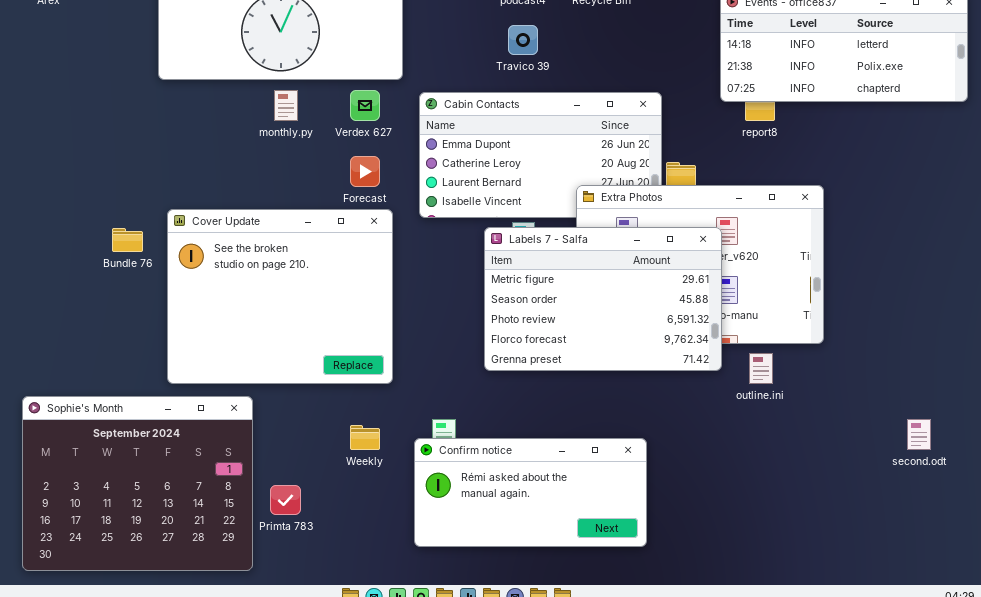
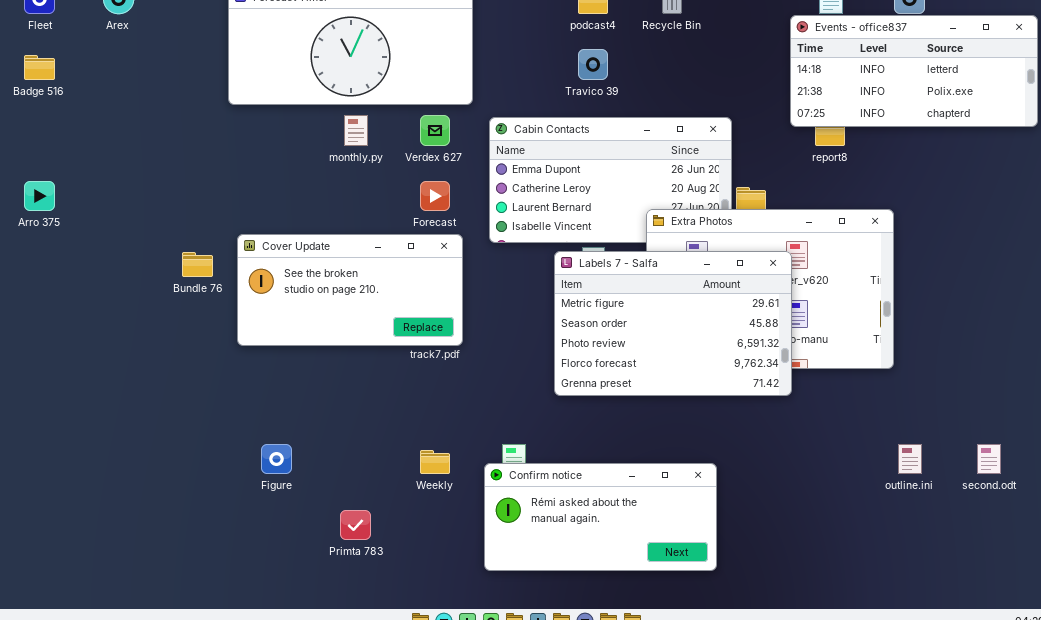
Cover Update: [167,209,393,384] -> [237,234,463,346], resized
outline.ini: [749,353,773,384] -> [898,444,922,474], moved
Sophie's Month: [22,396,253,571] -> none, closed

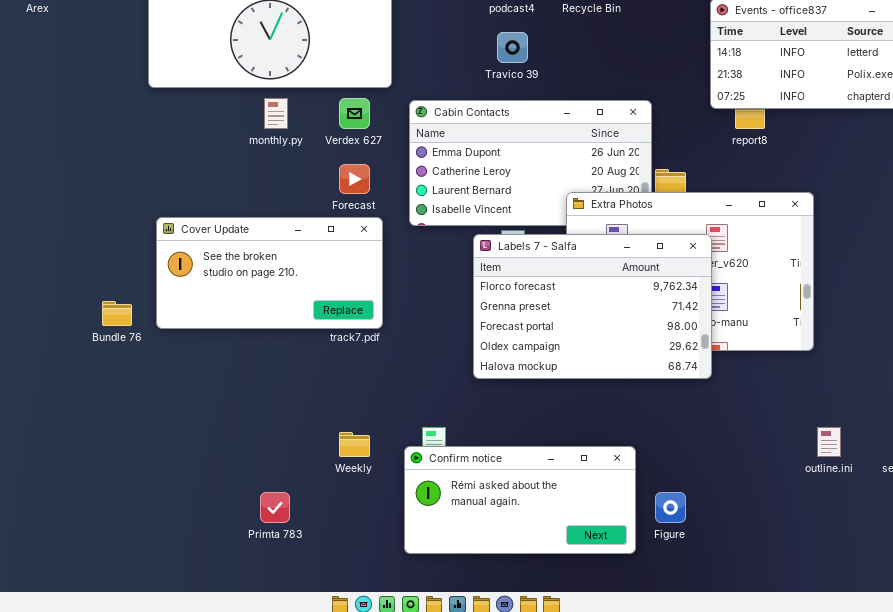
Labels 7 - Salfa: [554,251,792,396] -> [473,234,712,379], scrolled down 3 rows
Bundle 76: [182,252,213,277] -> [102,301,132,326], moved
Figure: [261,444,292,474] -> [655,492,686,523], moved

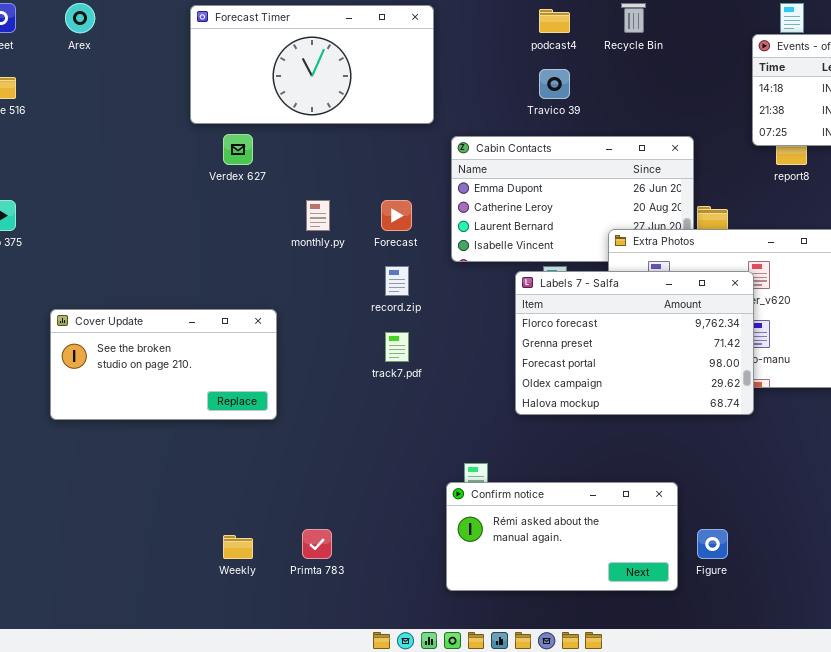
monthly.py: [264,98,288,129] -> [306,200,330,231], moved
Verdex 627: [339,98,370,129] -> [223,134,253,165], moved
Cover Update: [156,217,383,329] -> [50,309,277,420], moved
Weekly: [339,432,370,457] -> [223,535,253,559], moved

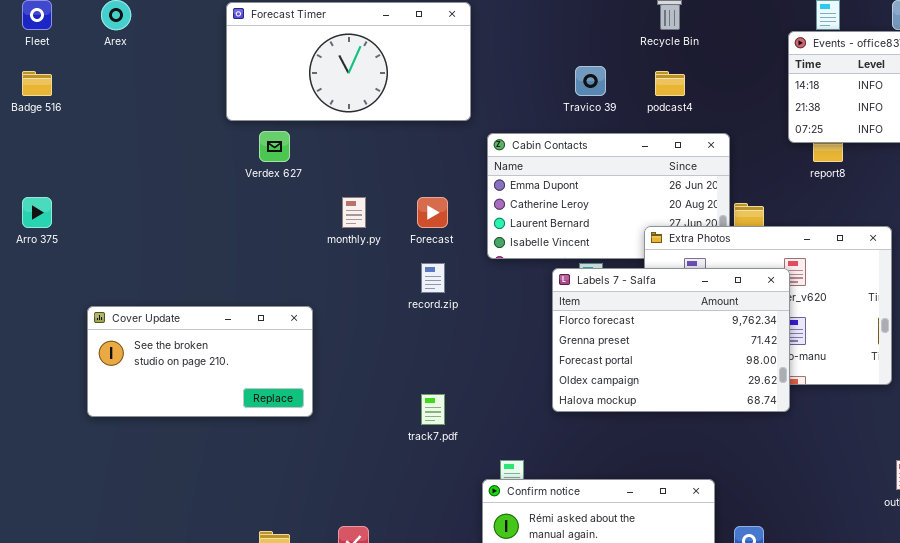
podcast4: [539,9,570,33] -> [655,71,685,96], moved
track7.pdf: [385,332,409,362] -> [421,394,445,425], moved

